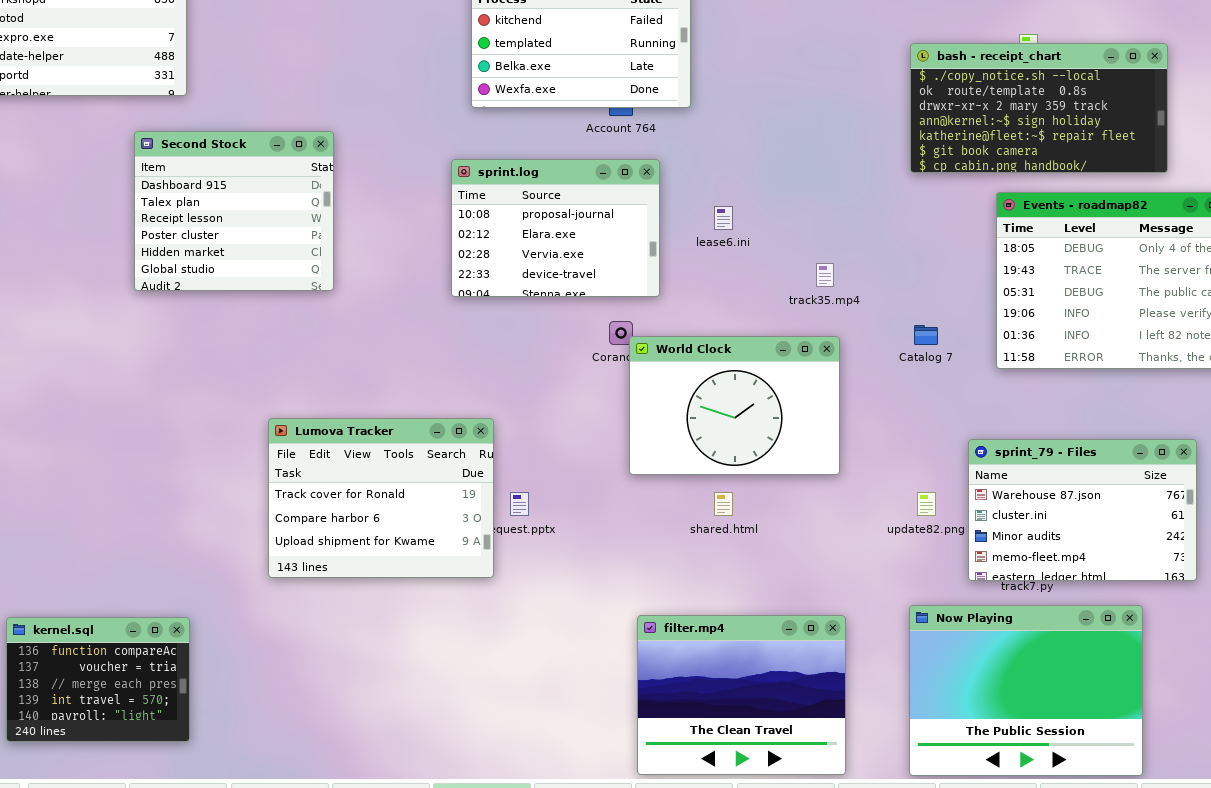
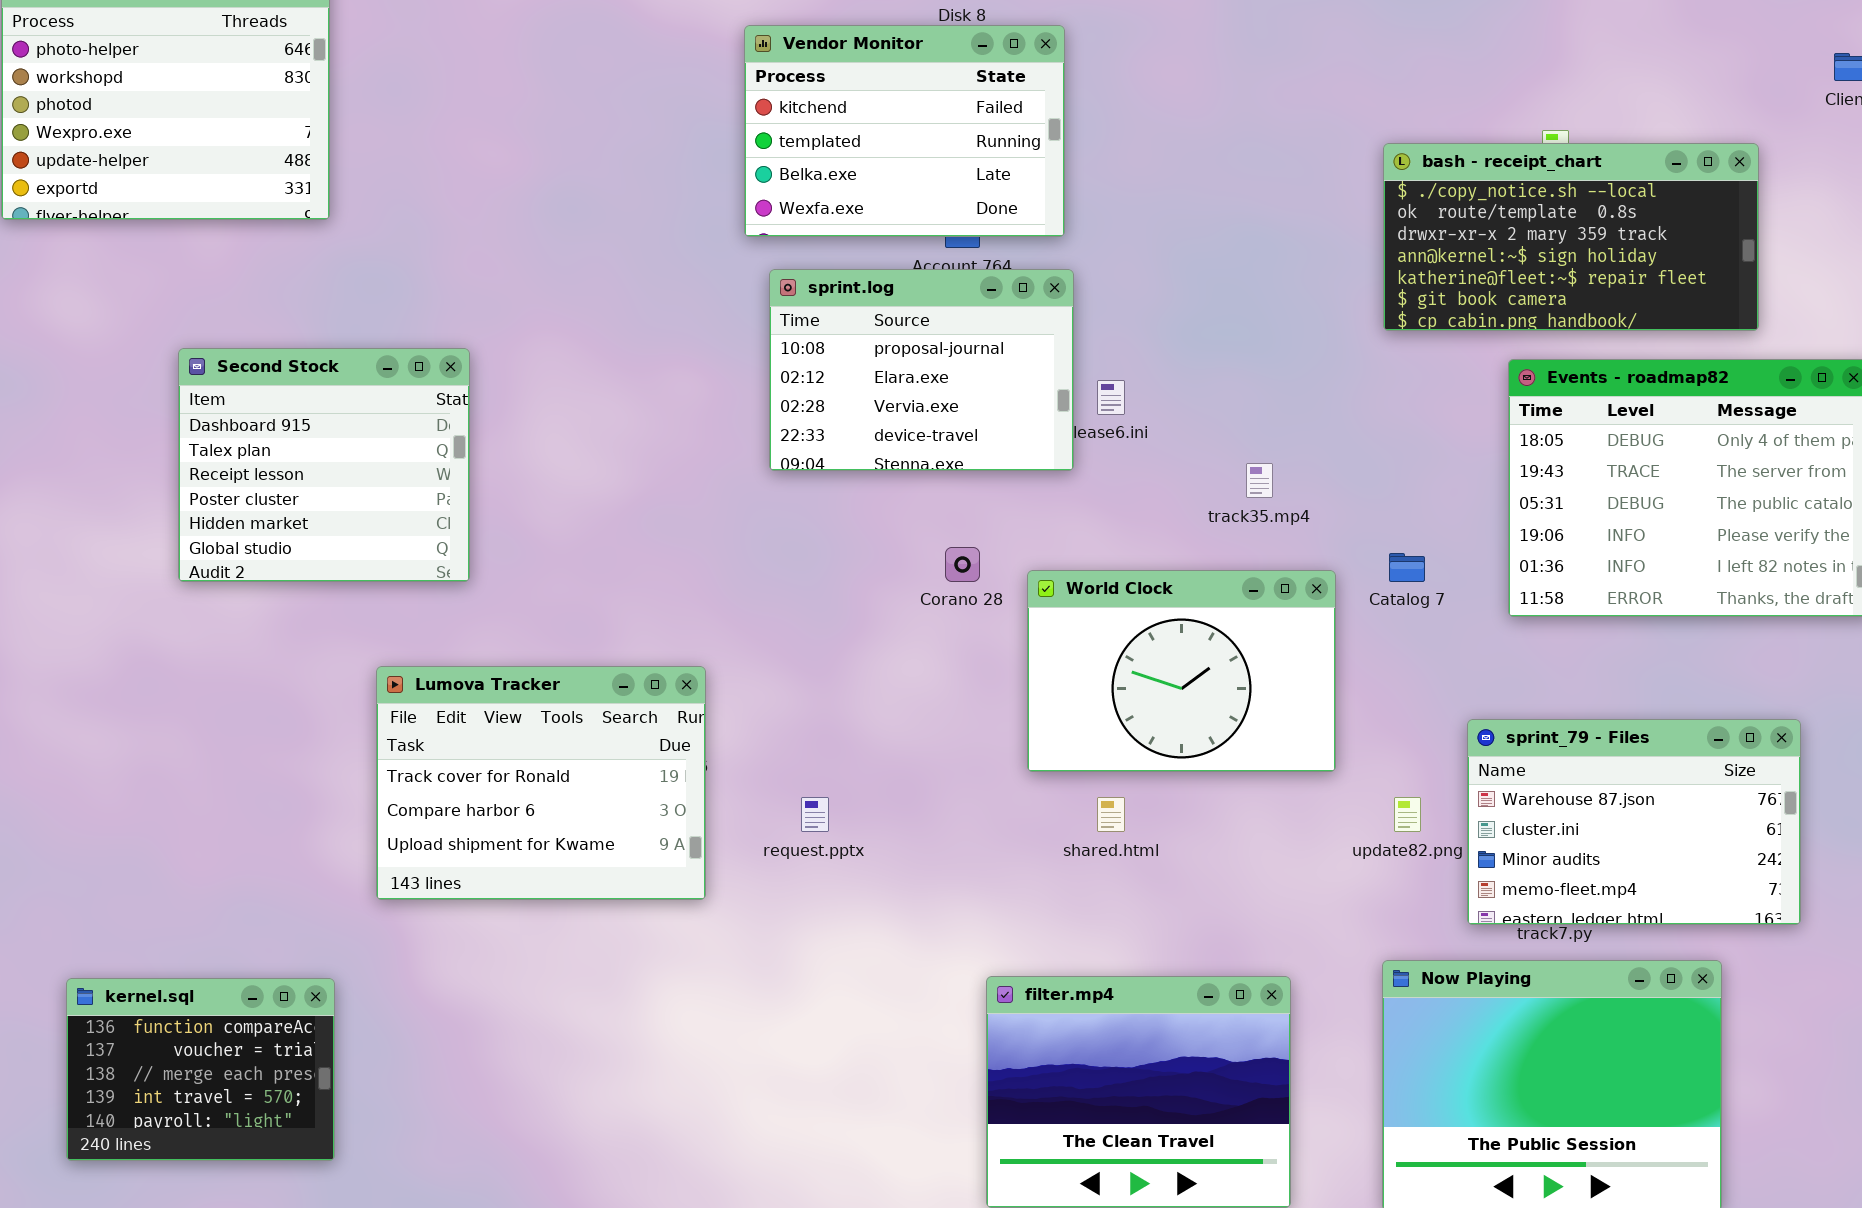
Second Stock: [134,131,334,291] -> [178,348,470,582], moved
sprint.log: [451,159,660,297] -> [769,269,1074,471], moved
World Clock: [629,336,840,475] -> [1027,570,1336,772], moved
Lumova Tracker: [268,418,494,578] -> [376,666,706,900], moved

